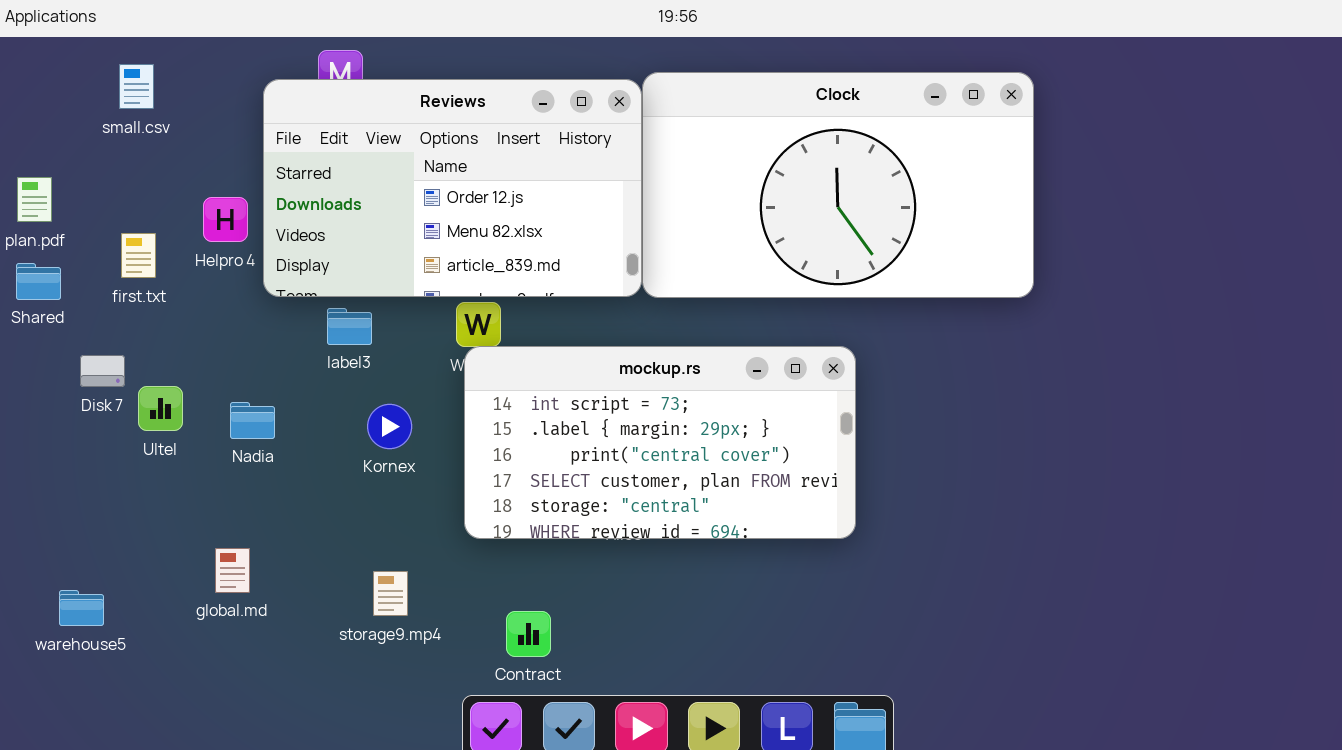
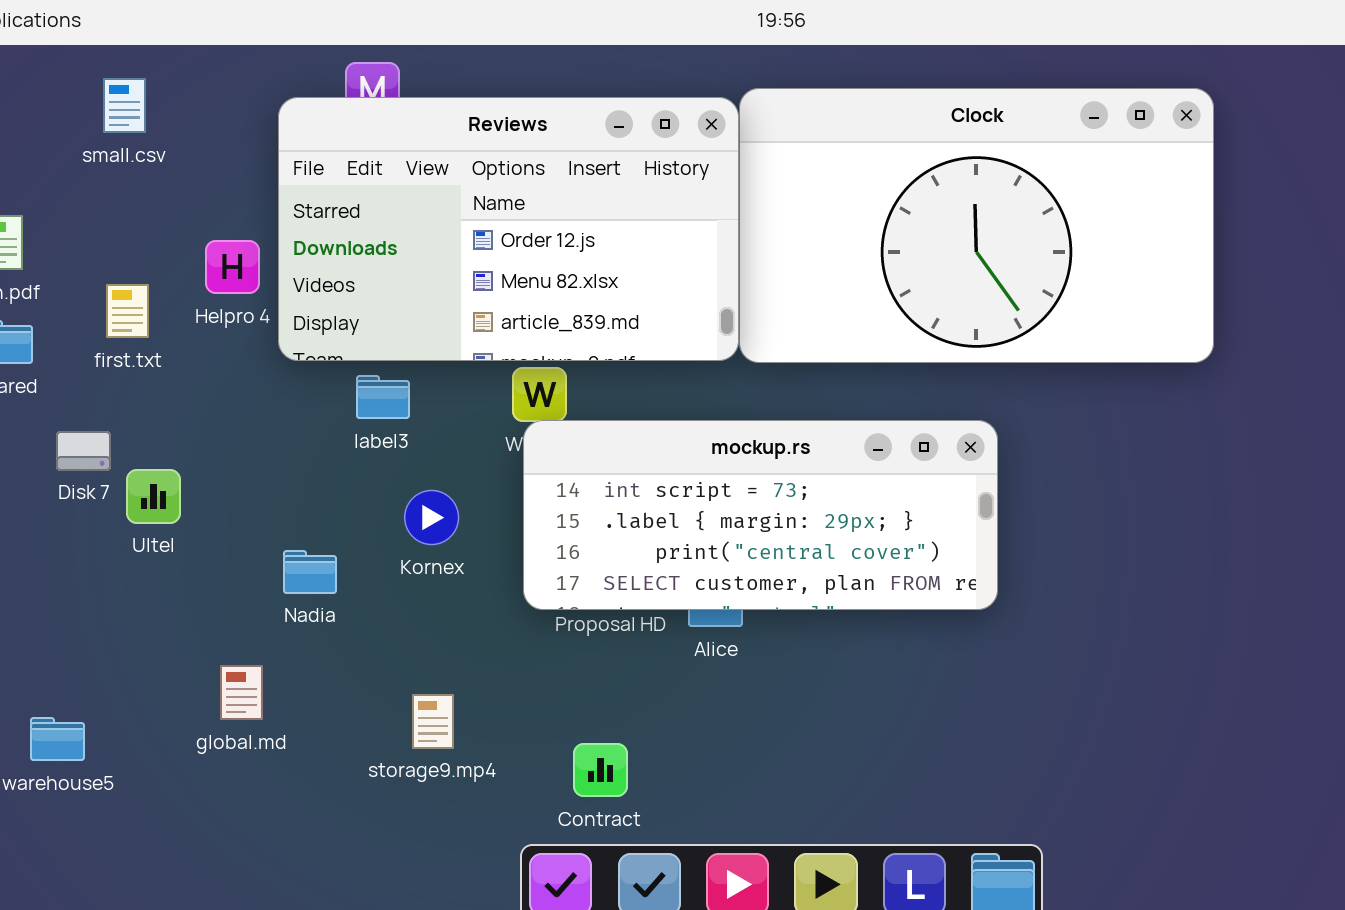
mockup.rs: [464,346,856,539] -> [523,420,998,610], resized
Nadia: [230,402,275,439] -> [283,550,337,594], moved

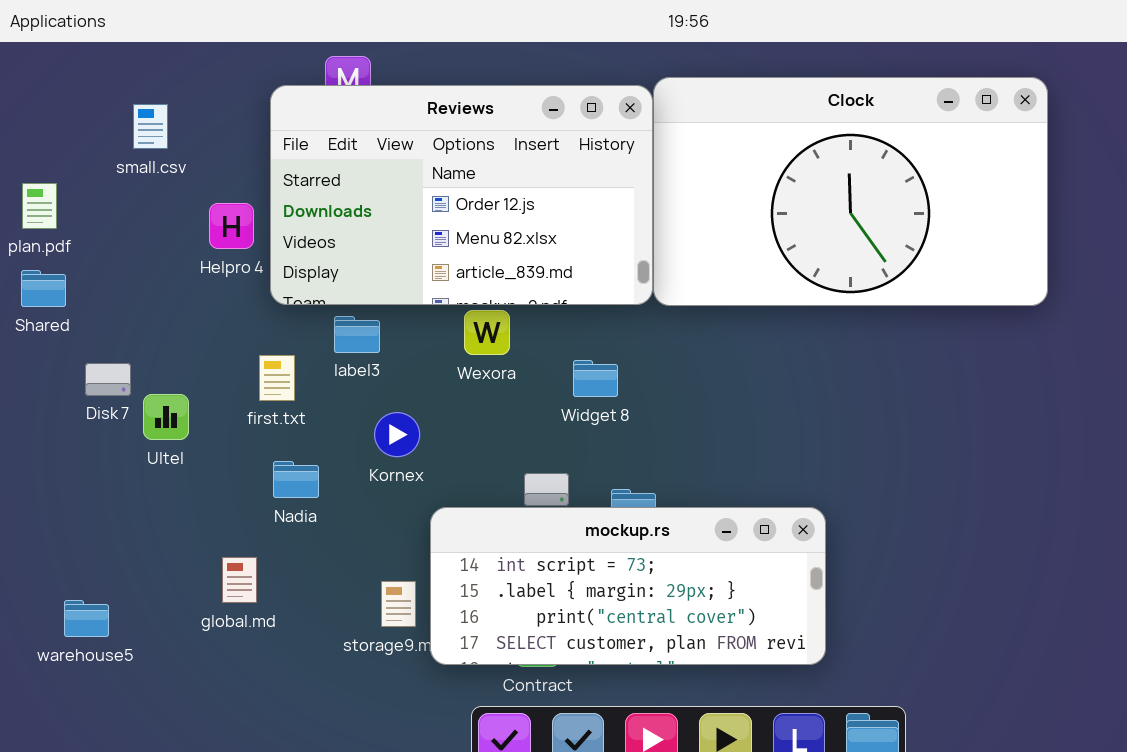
small.csv: [103,78,146,133] -> [133,104,168,149], moved
first.txt: [106,284,149,338] -> [259,355,295,401], moved
mockup.rs: [523,420,998,610] -> [430,507,826,665], moved

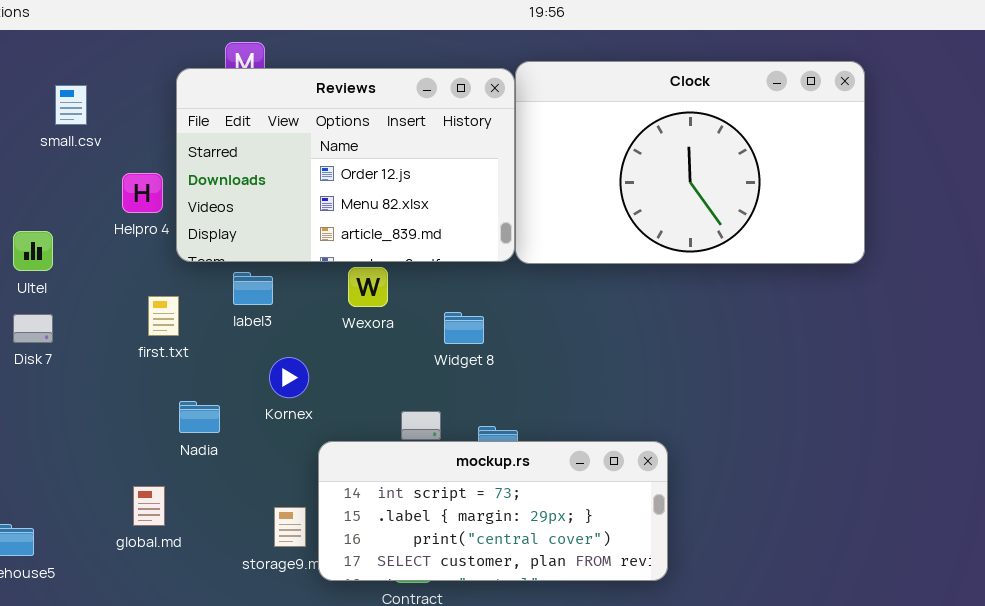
first.txt: [259,355,295,401] -> [148,296,179,336], moved
Ultel: [143,394,189,440] -> [13,231,53,271], moved

